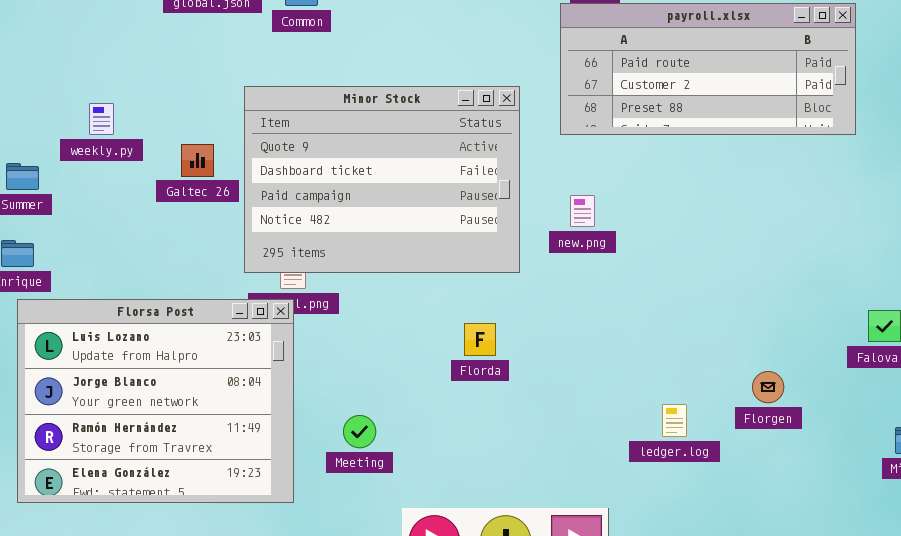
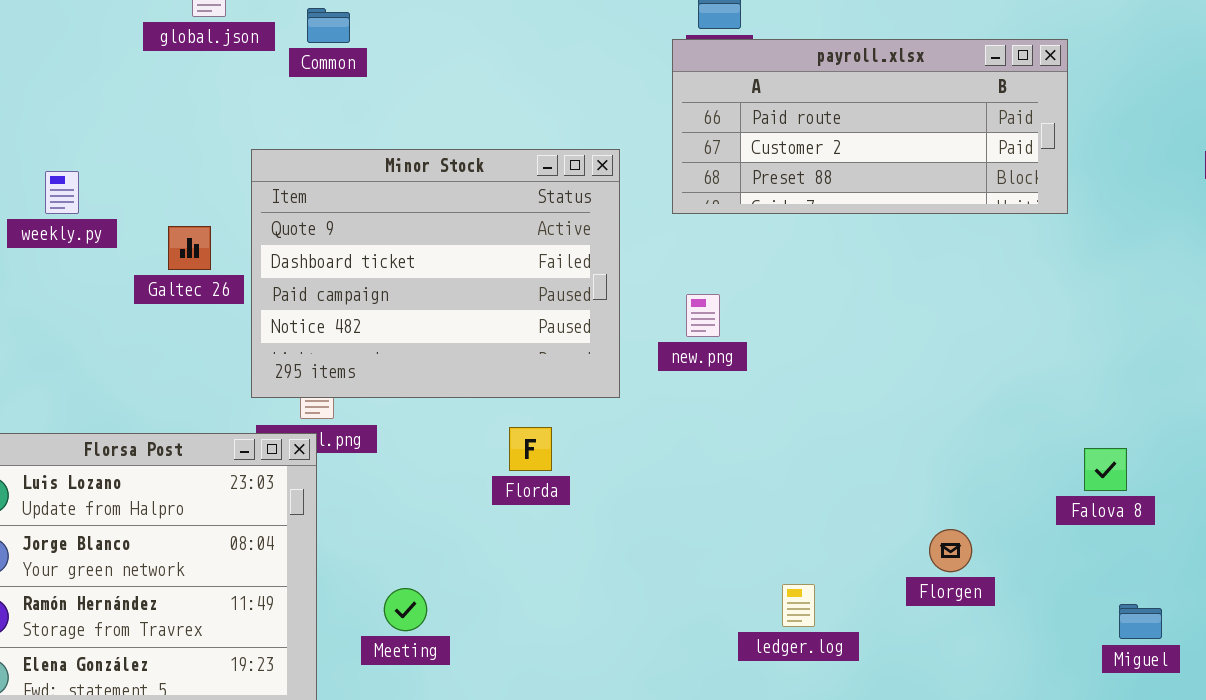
Florda: [464,323,496,356] -> [509,427,552,471], moved
ledger.log: [662,404,687,437] -> [782,584,815,627], moved

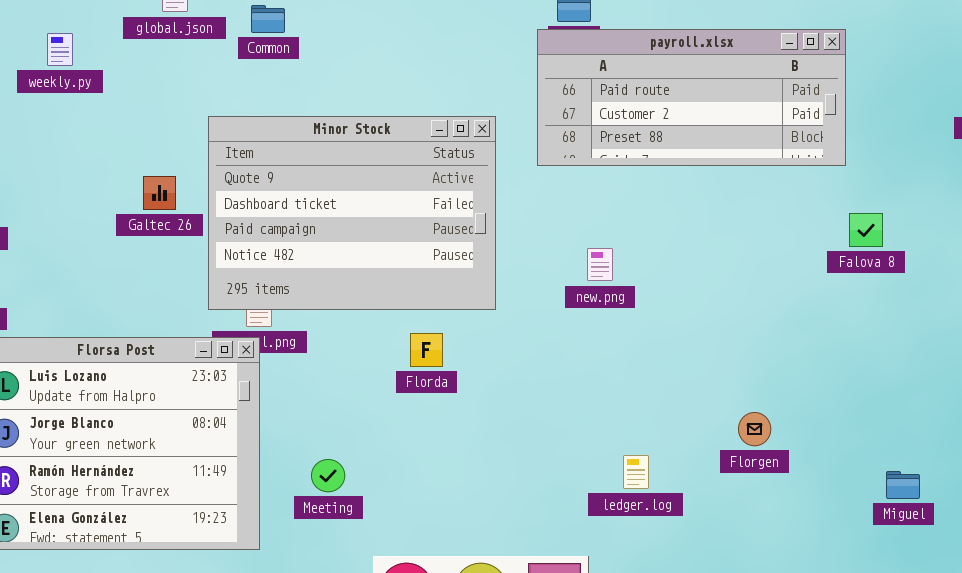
weekly.py: [45,171,79,214] -> [47,33,73,66], moved
new.png: [686,294,720,337] -> [587,248,613,281], moved
Falova 8: [1084,448,1127,491] -> [849,213,883,247], moved

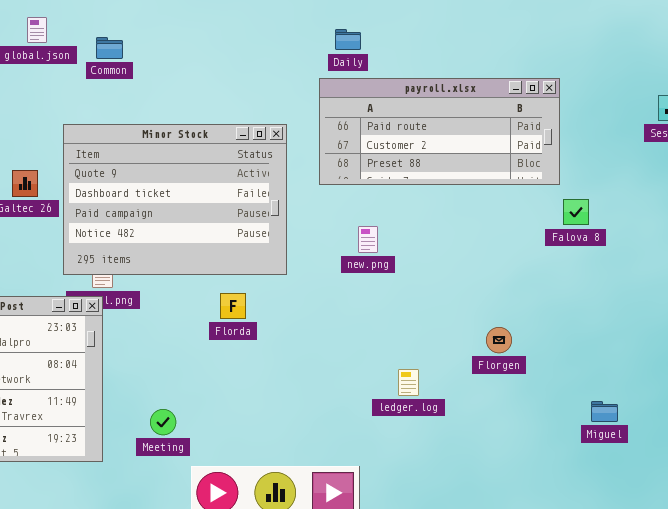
payroll.xlsx: [537,29,846,166] -> [319,78,560,185], moved
Florgen: [738,412,771,446] -> [486,327,512,353], moved
ledger.log: [623,455,649,489] -> [398,369,419,396], moved
Meeting: [311,459,345,492] -> [150,409,176,435], moved

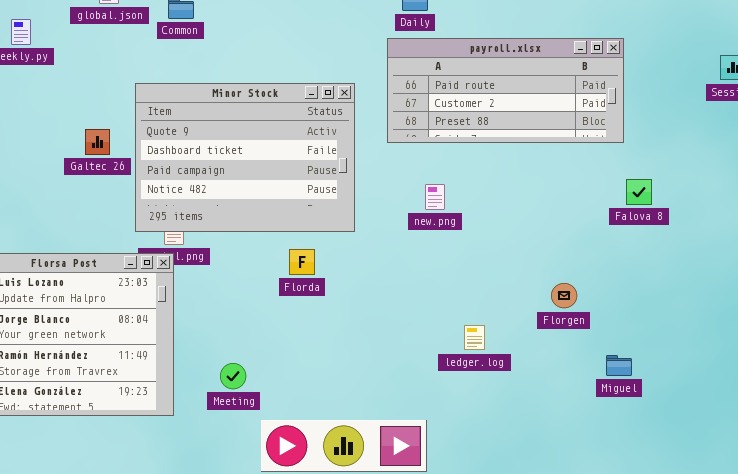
Falova 8: [563,199,589,225] -> [626,179,652,205], moved
Miguel: [591,401,618,422] -> [606,355,632,376], moved

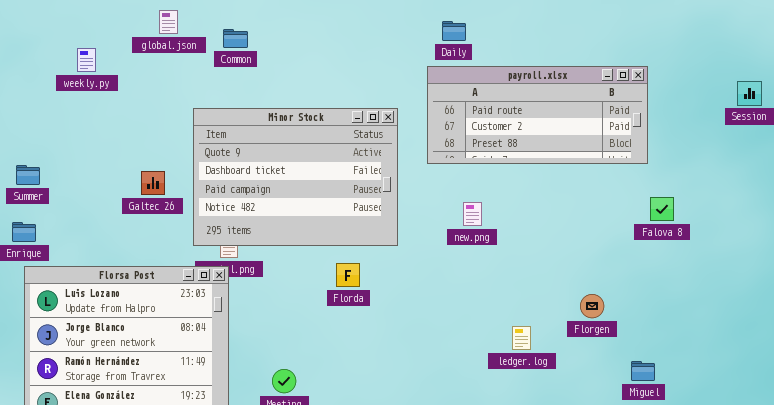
Galtec 26: [85,129,110,155] -> [141,171,165,195], moved
ledger.log: [464,325,485,350] -> [512,326,531,350], moved

